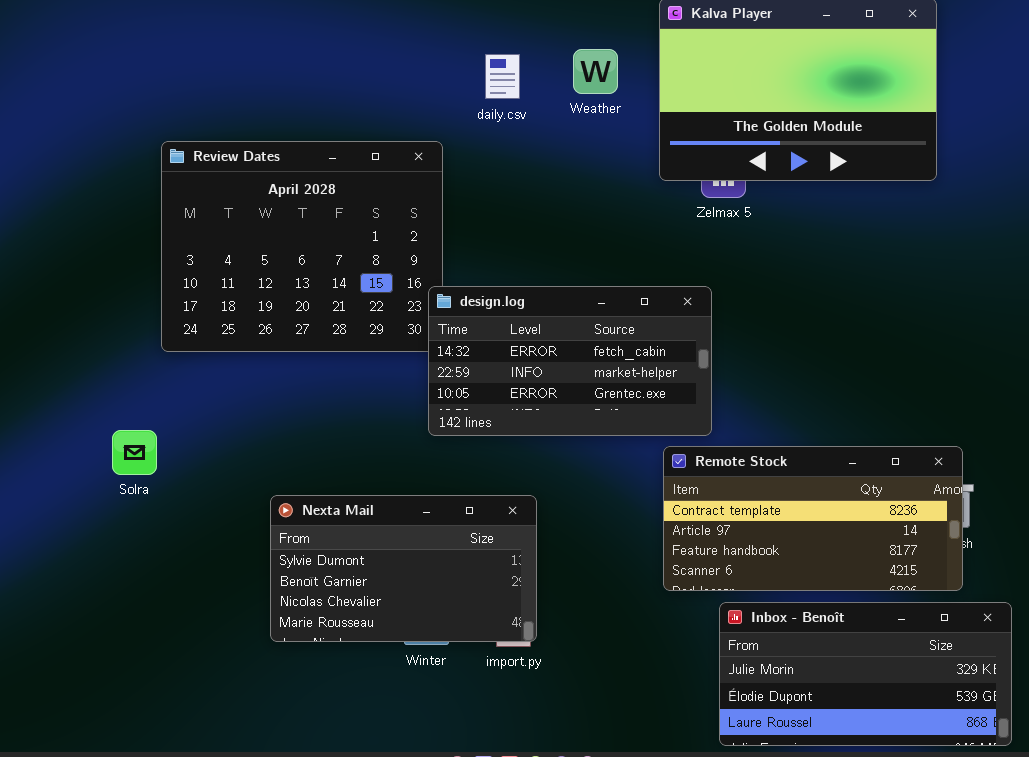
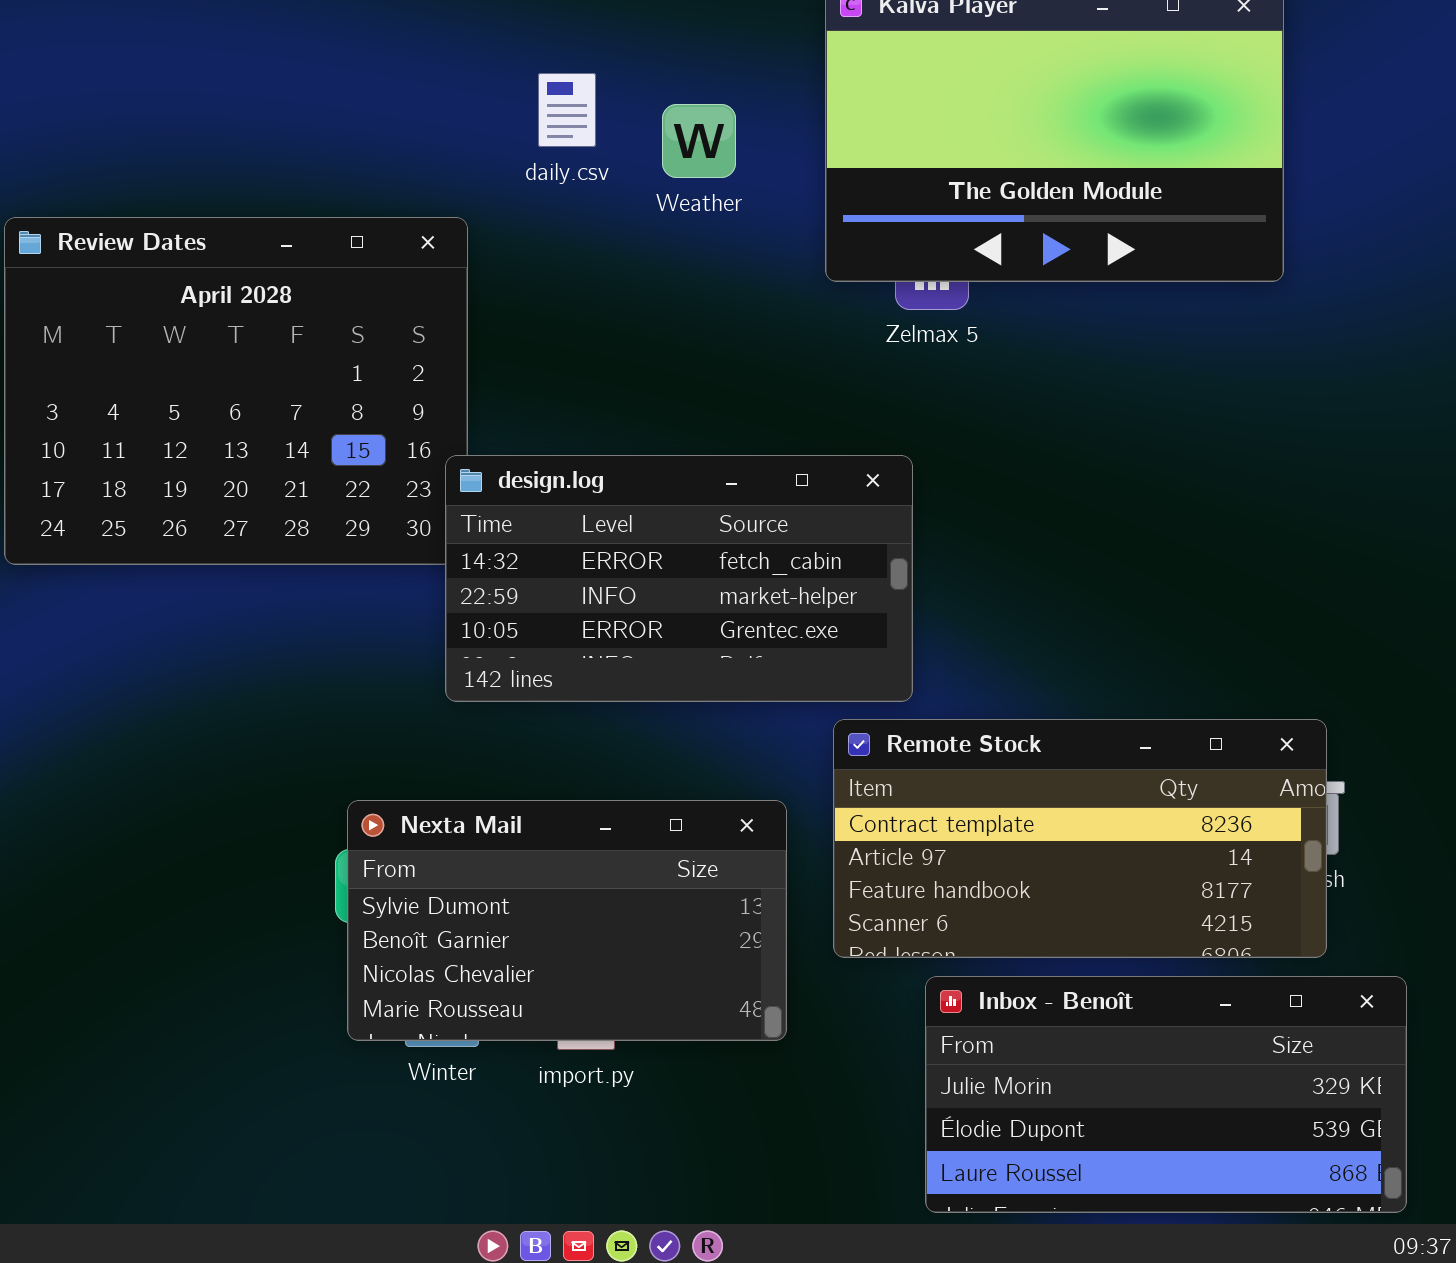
Weather: [573,49,618,94] -> [662,104,736,178], moved
Nexta Mail: [270,495,537,642] -> [347,800,787,1041], moved

